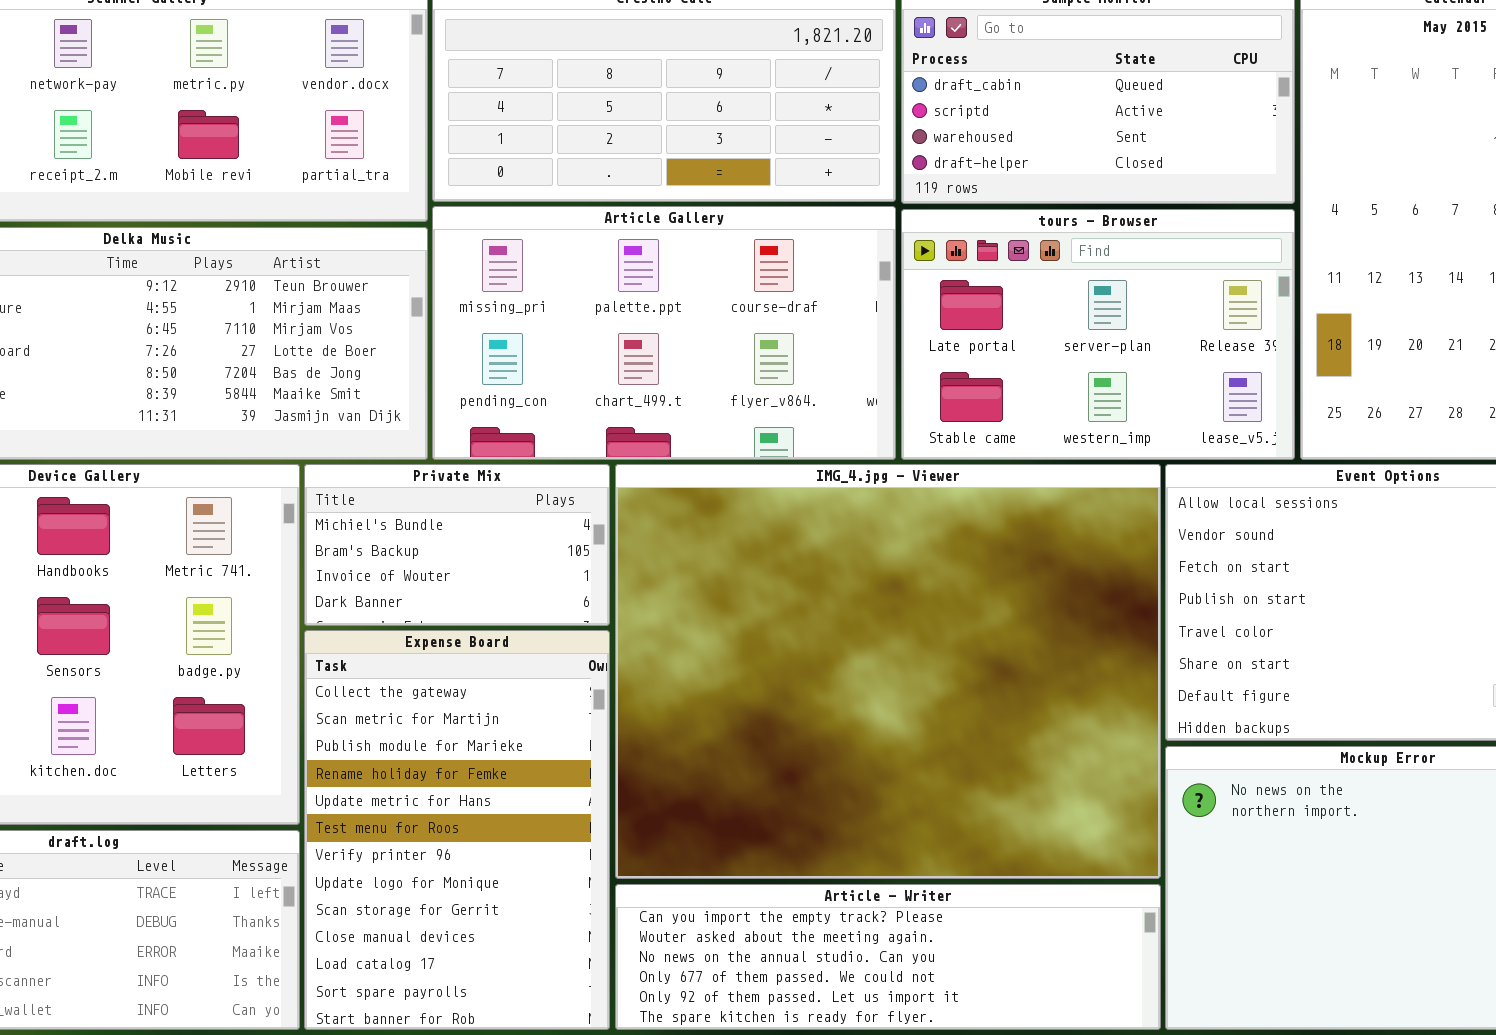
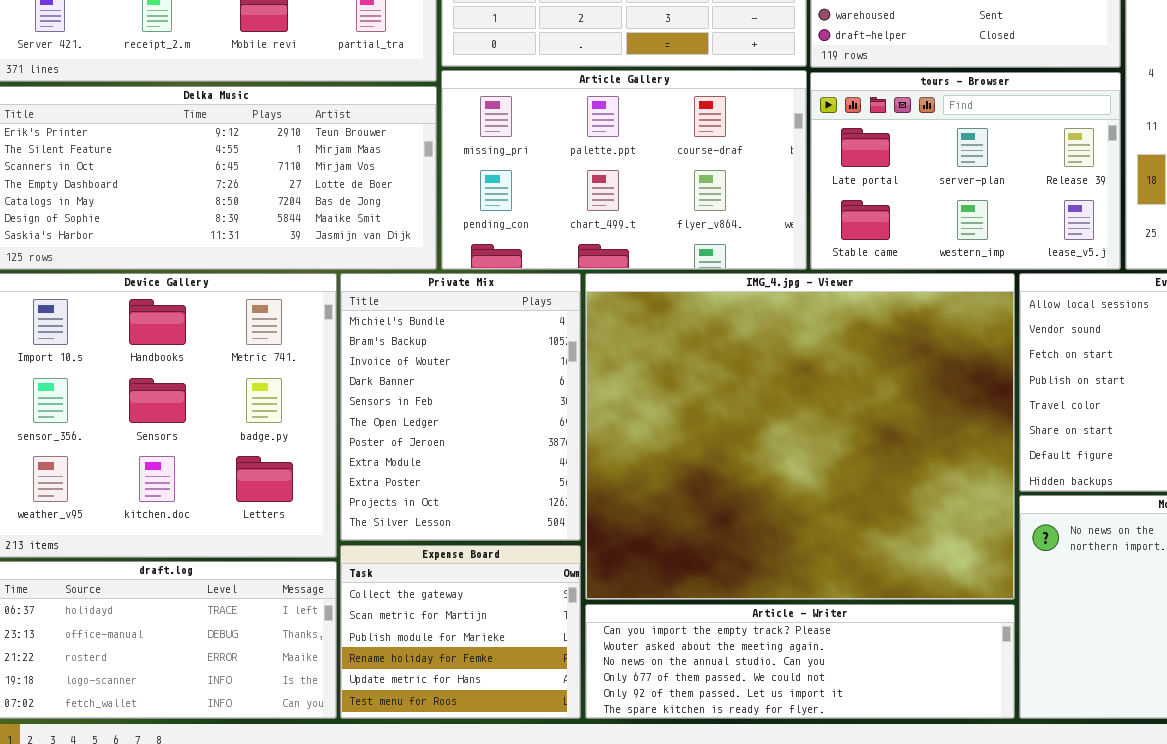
Private Mix: [304,464,610,626] -> [340,273,581,541], resized
Expense Board: [304,630,610,1030] -> [340,545,581,719], resized

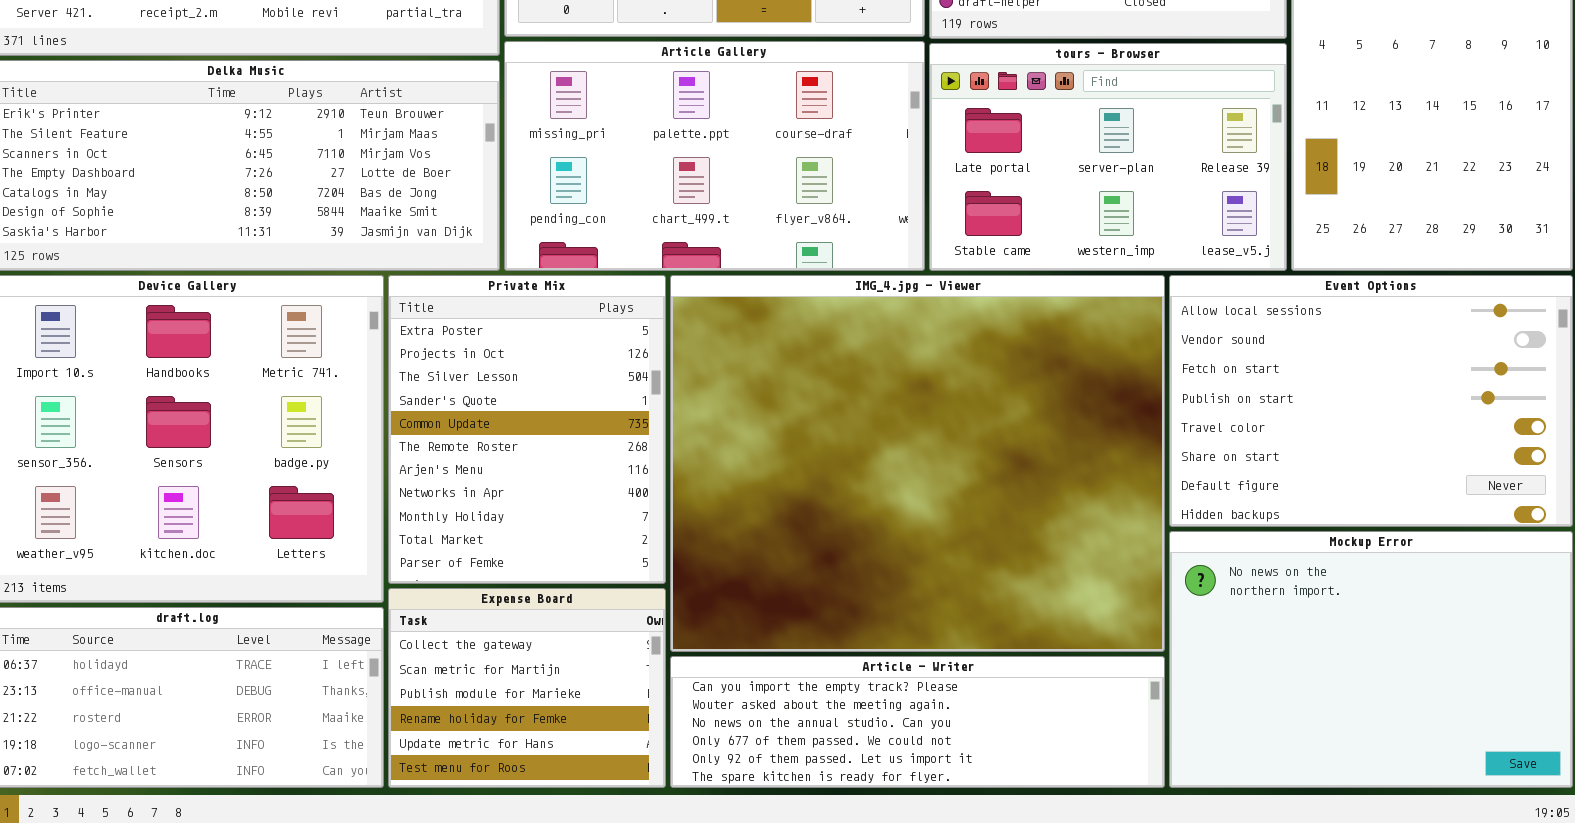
Private Mix: [340,273,581,541] -> [388,275,666,584], scrolled down 8 rows

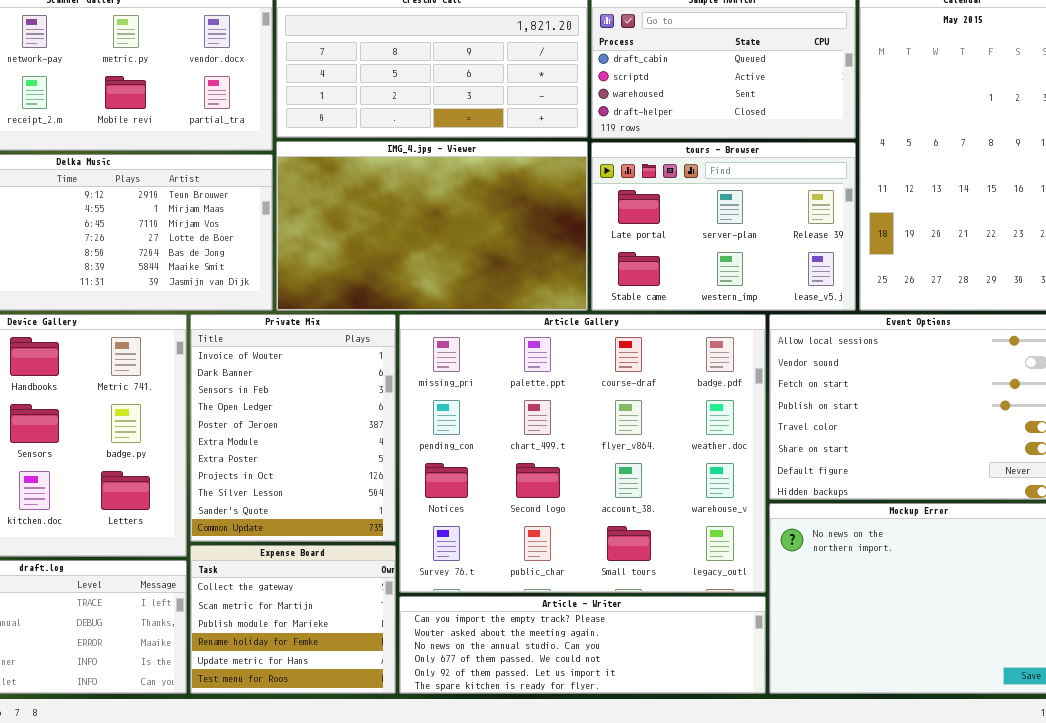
Article Gallery: [504,41,925,271] -> [399,314,766,593], moved, resized
Private Mix: [388,275,666,584] -> [190,314,396,542], scrolled up 6 rows
IMG_4.jpg - Viewer: [670,275,1165,652] -> [276,141,588,311], moved, resized

